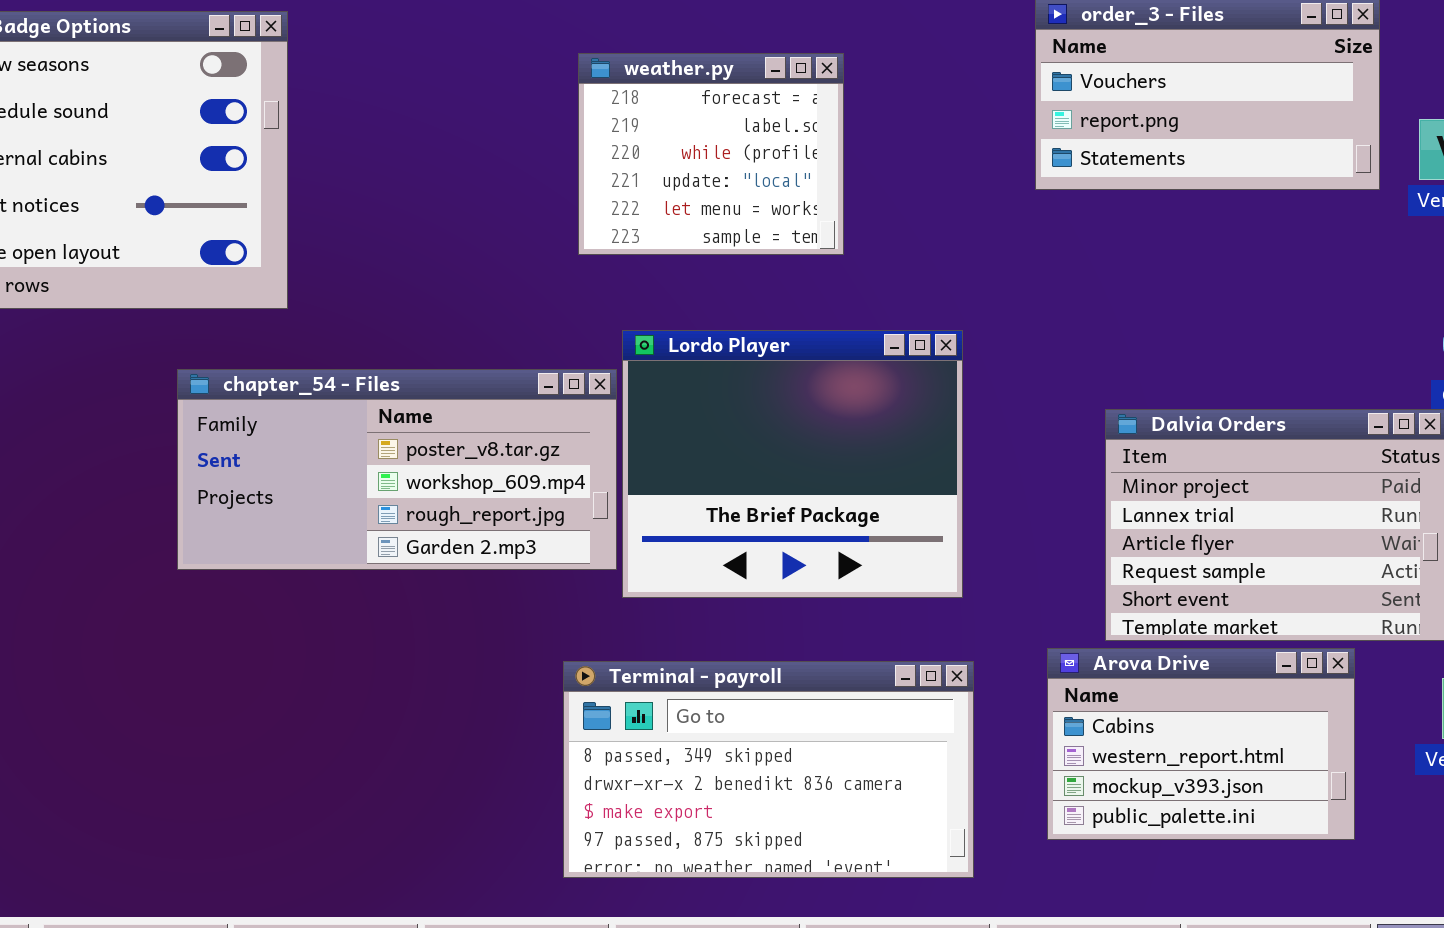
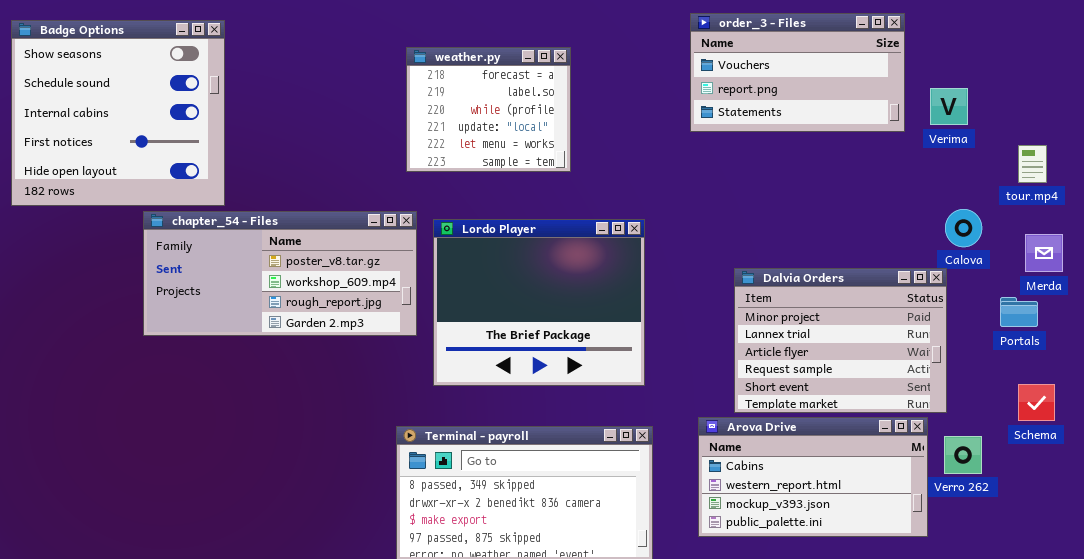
chapter_54 - Files: [177,369,617,570] -> [143,211,417,336], moved
Arova Drive: [1047,648,1355,840] -> [698,417,928,537], resized

